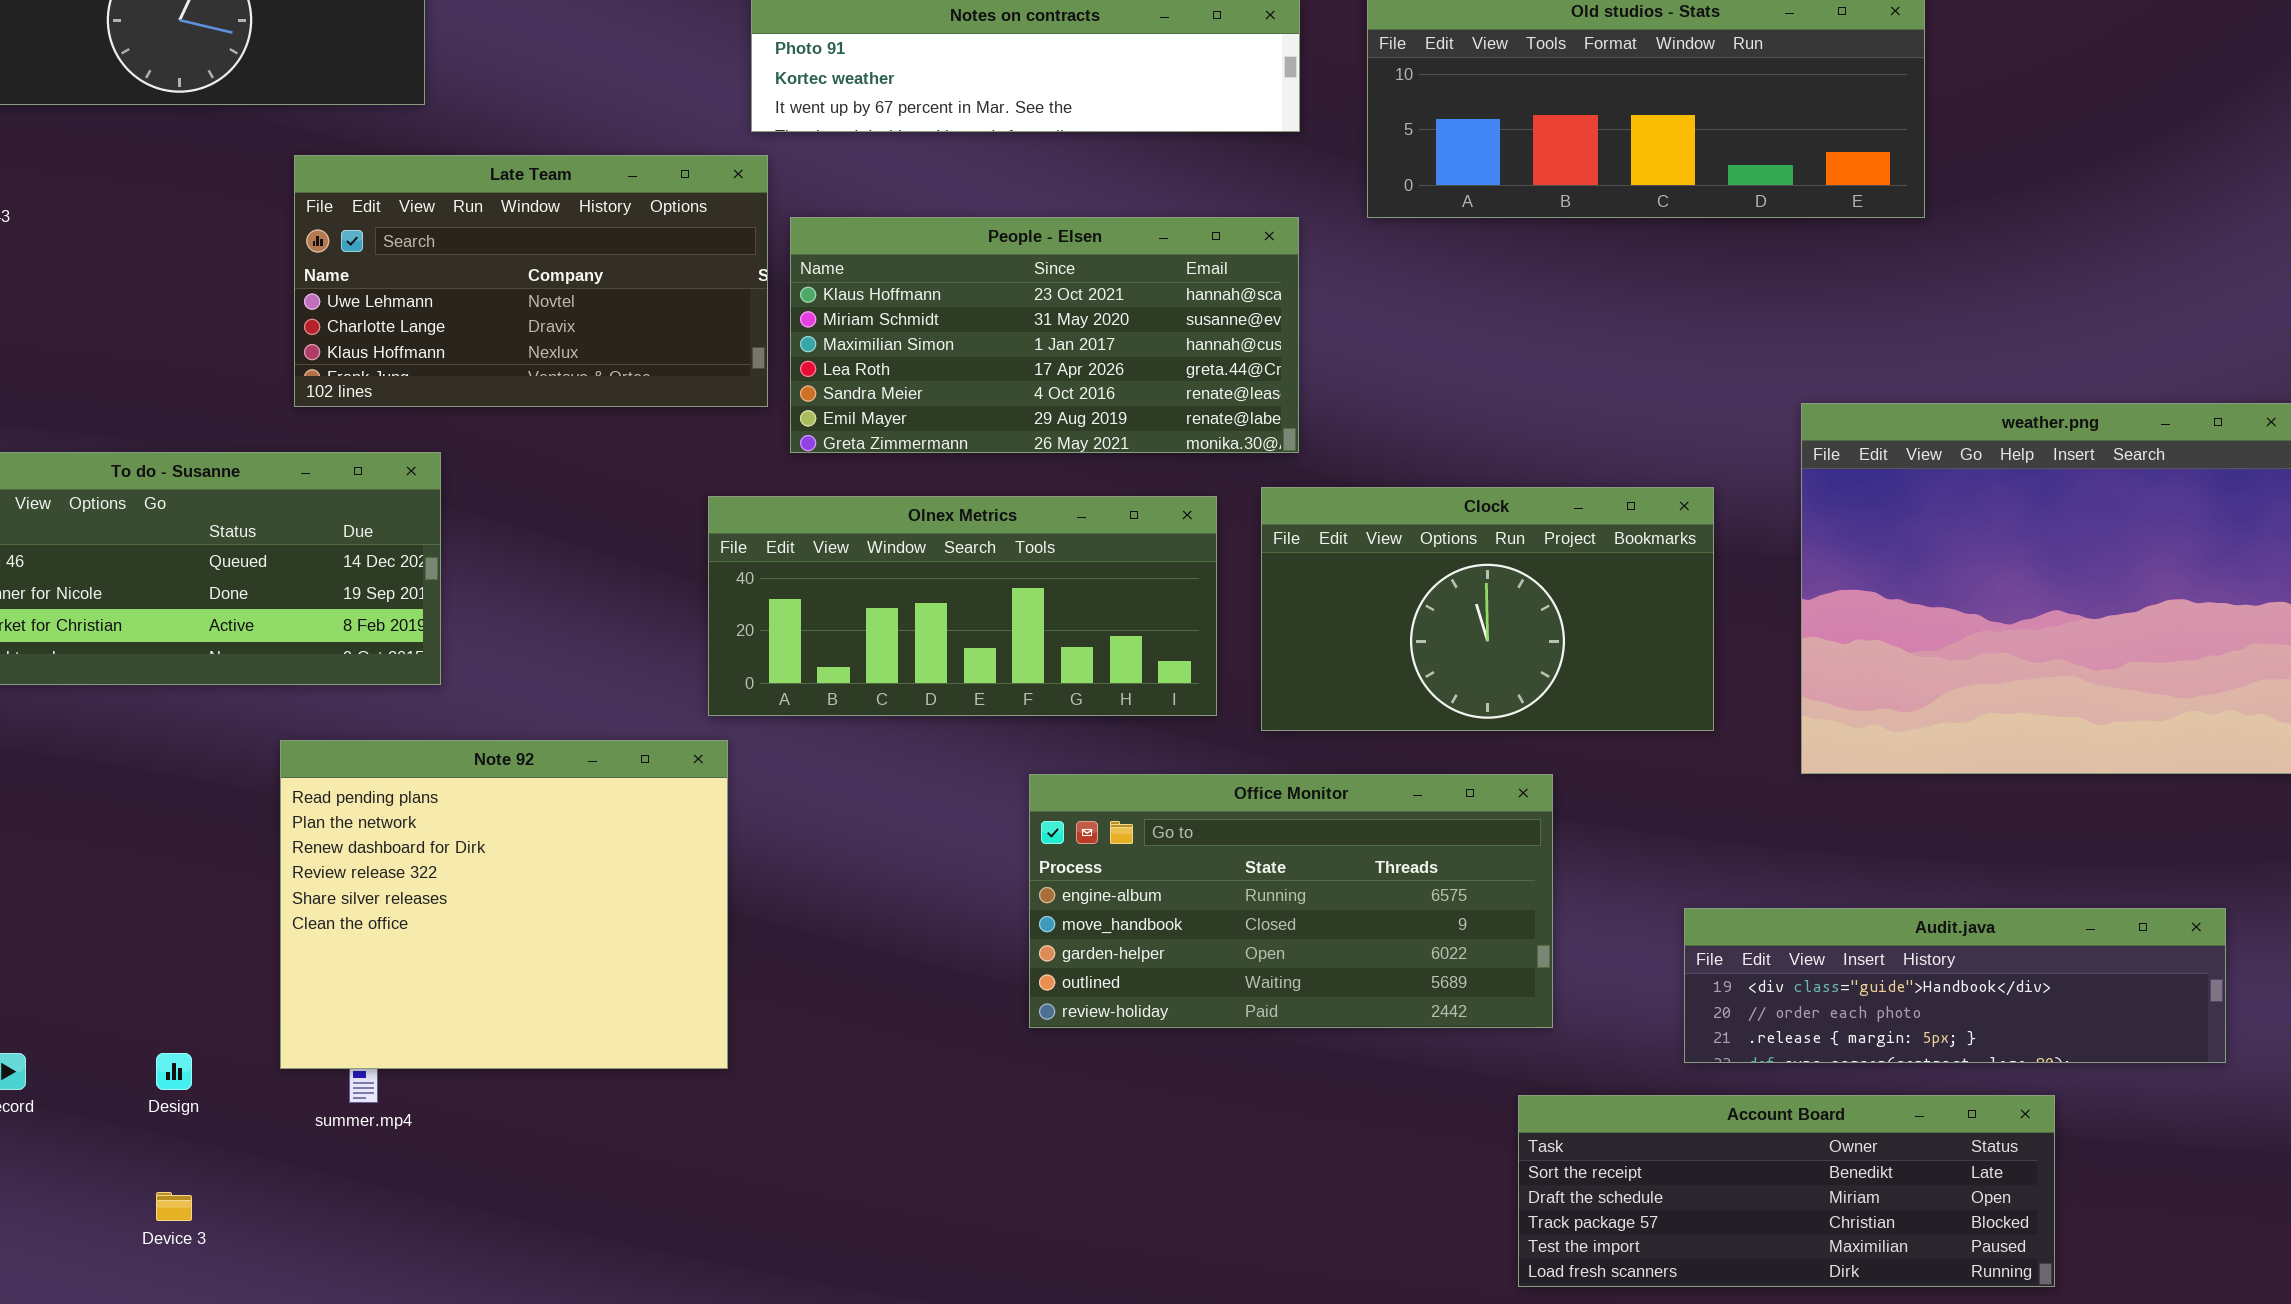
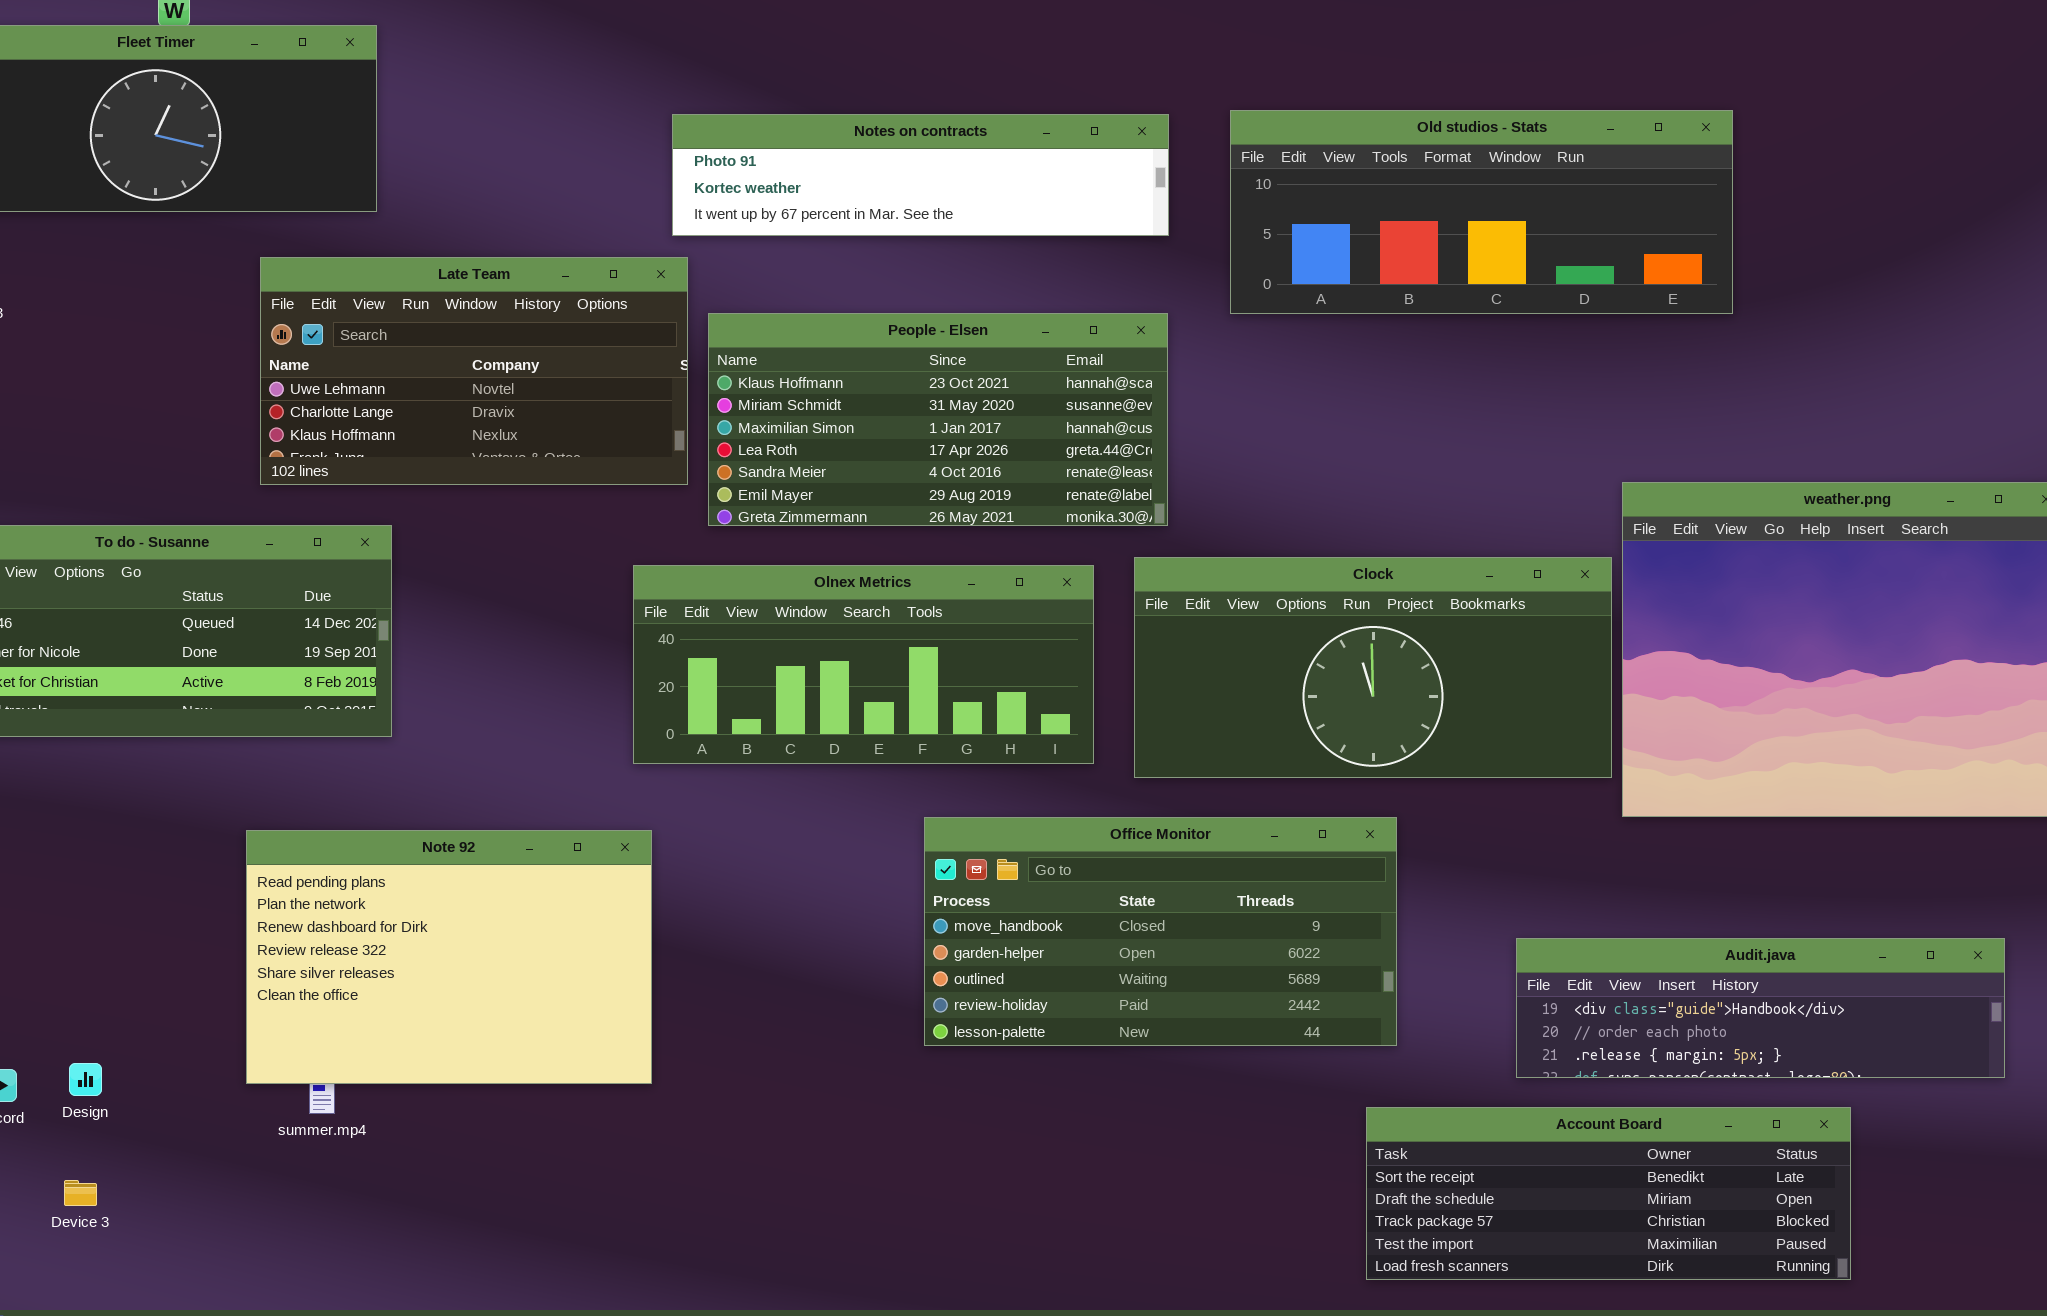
Clock: [1261,487,1714,731] -> [1134,557,1612,778], resized
Note 92: [280,740,728,1069] -> [246,830,652,1084], resized
Office Monitor: [1029,774,1553,1028] -> [924,817,1397,1046], scrolled down 1 row
Design: [156,1053,192,1090] -> [69,1063,102,1096], moved
Device 3: [156,1192,192,1221] -> [64,1180,97,1206], moved

